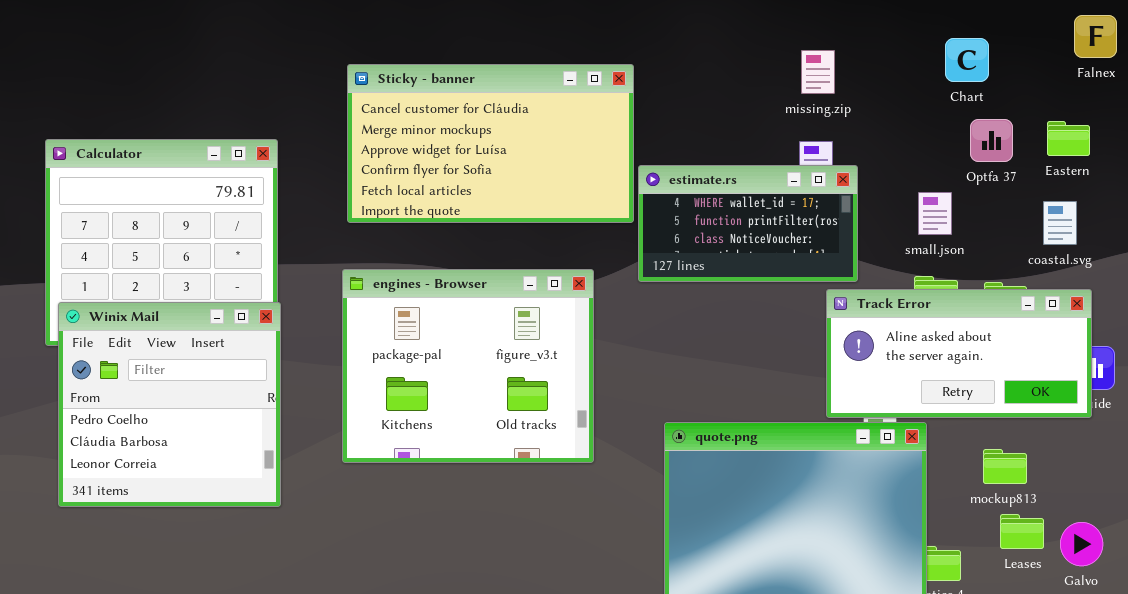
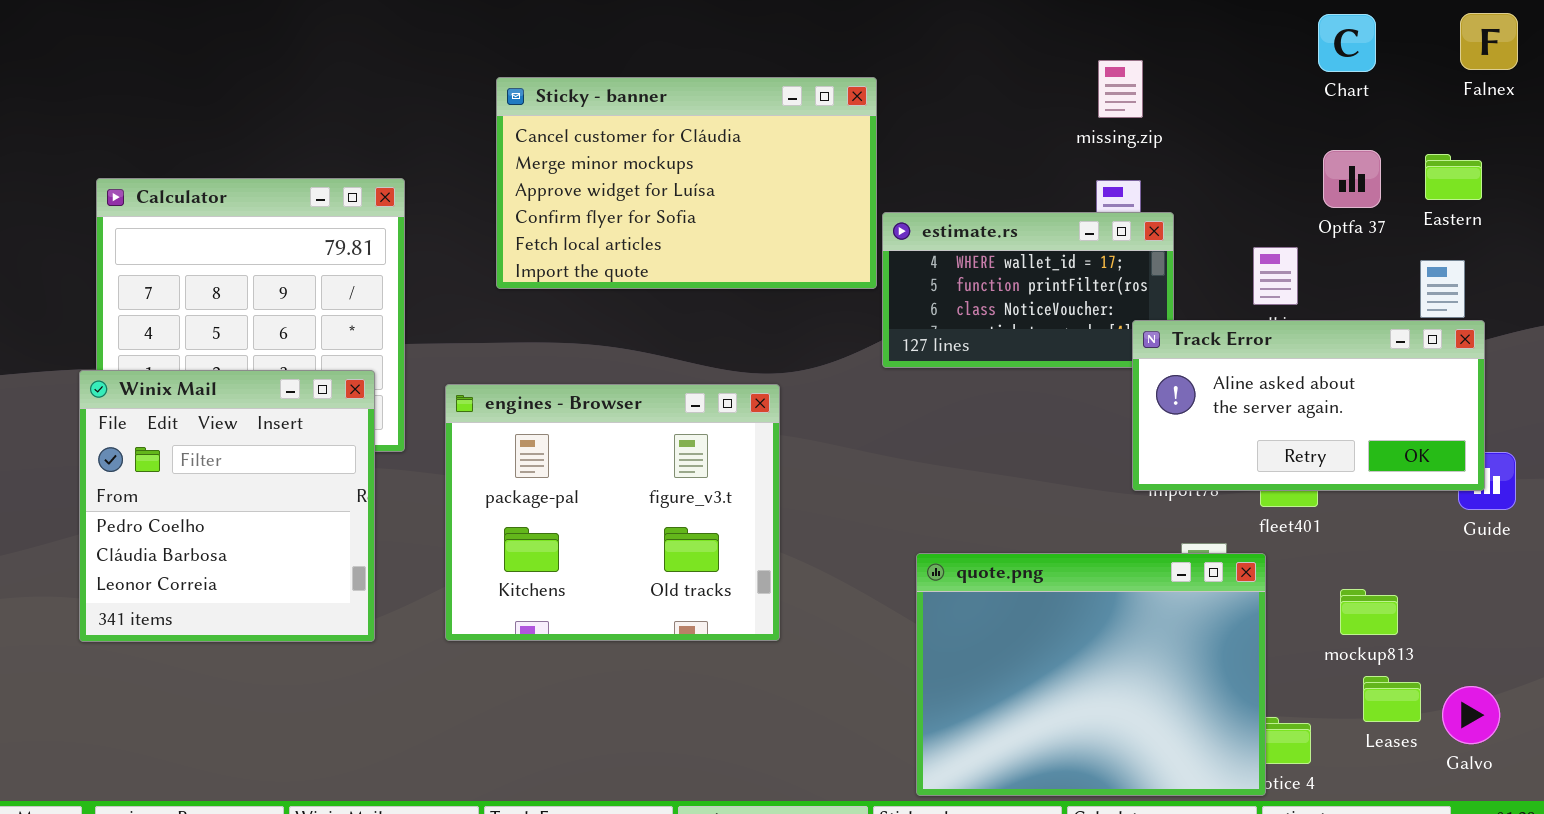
Chart: [945,38,989,82] -> [1318,14,1376,72], moved
engines - Browser: [342,269,594,463] -> [445,384,780,641], moved
Track Error: [826,289,1092,418] -> [1132,320,1485,491], moved
Winix Mail: [58,302,281,507] -> [79,370,375,642], moved

